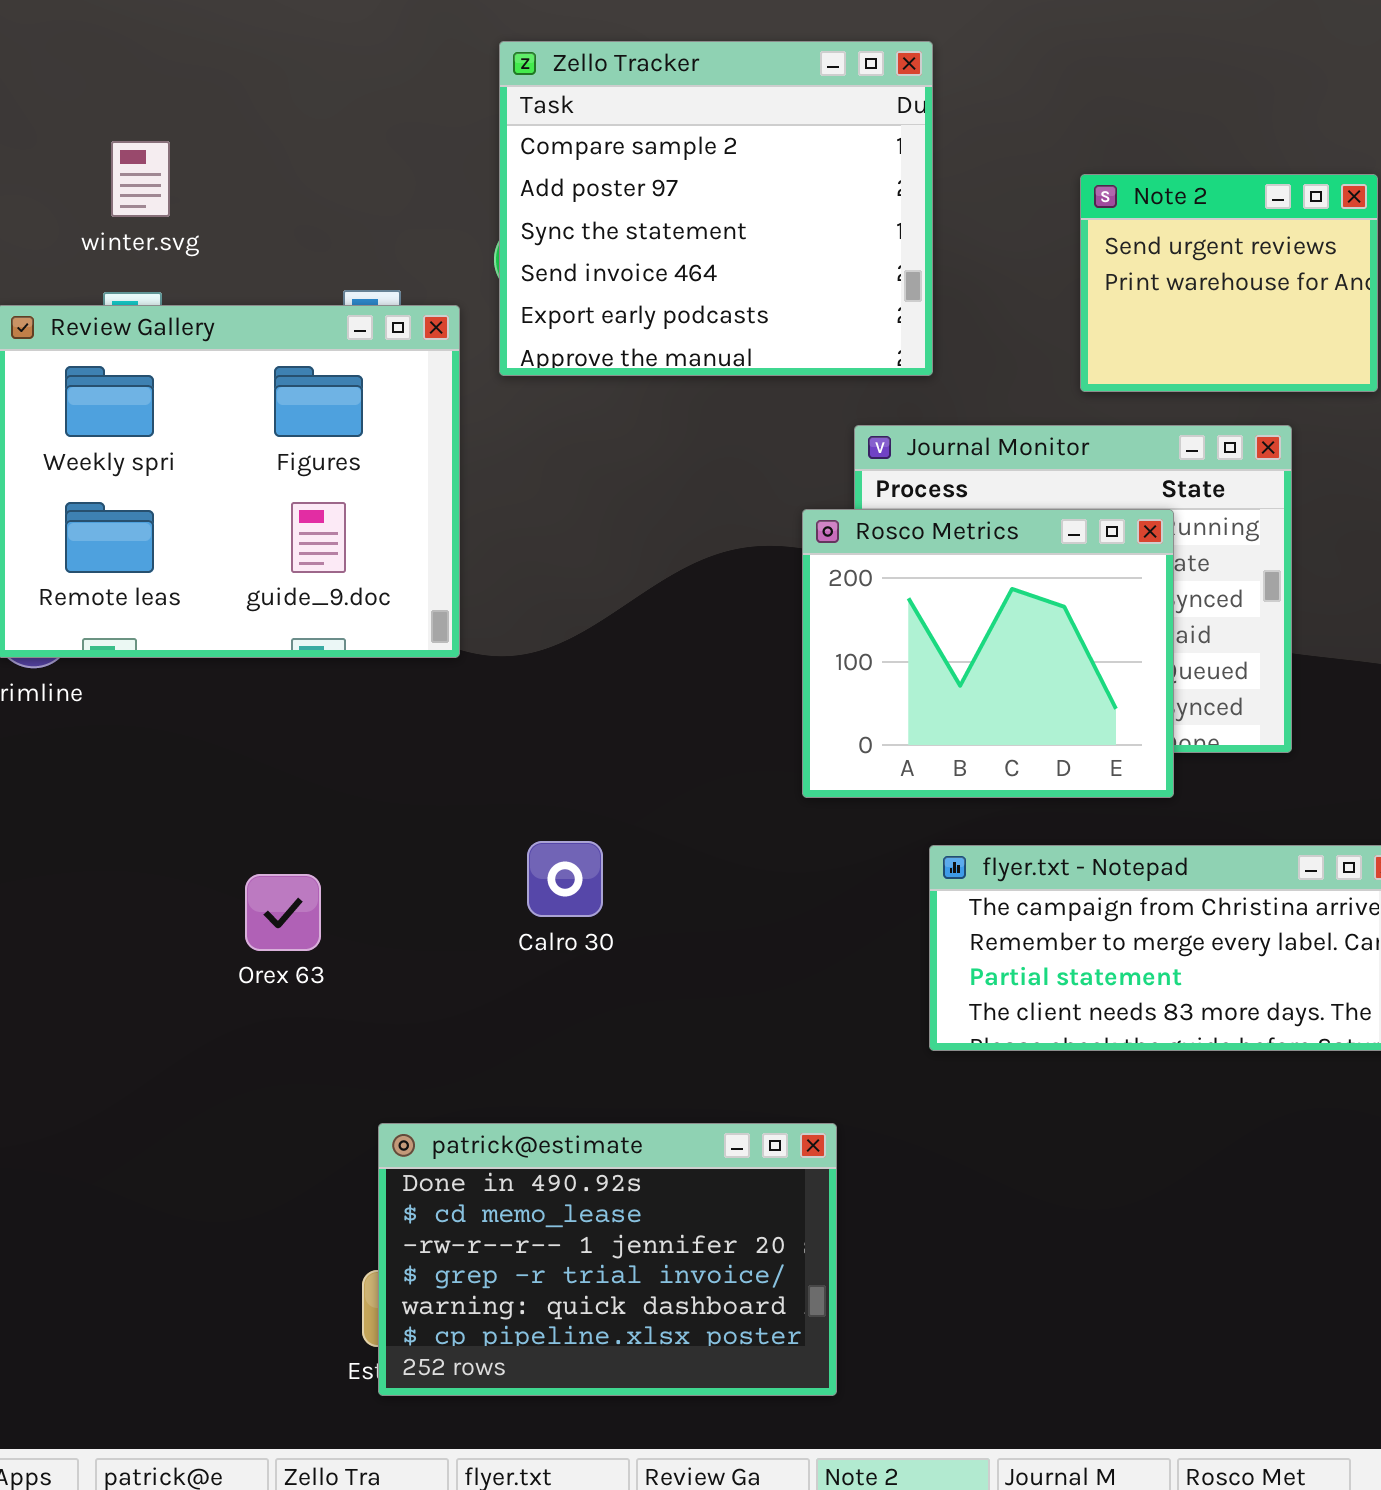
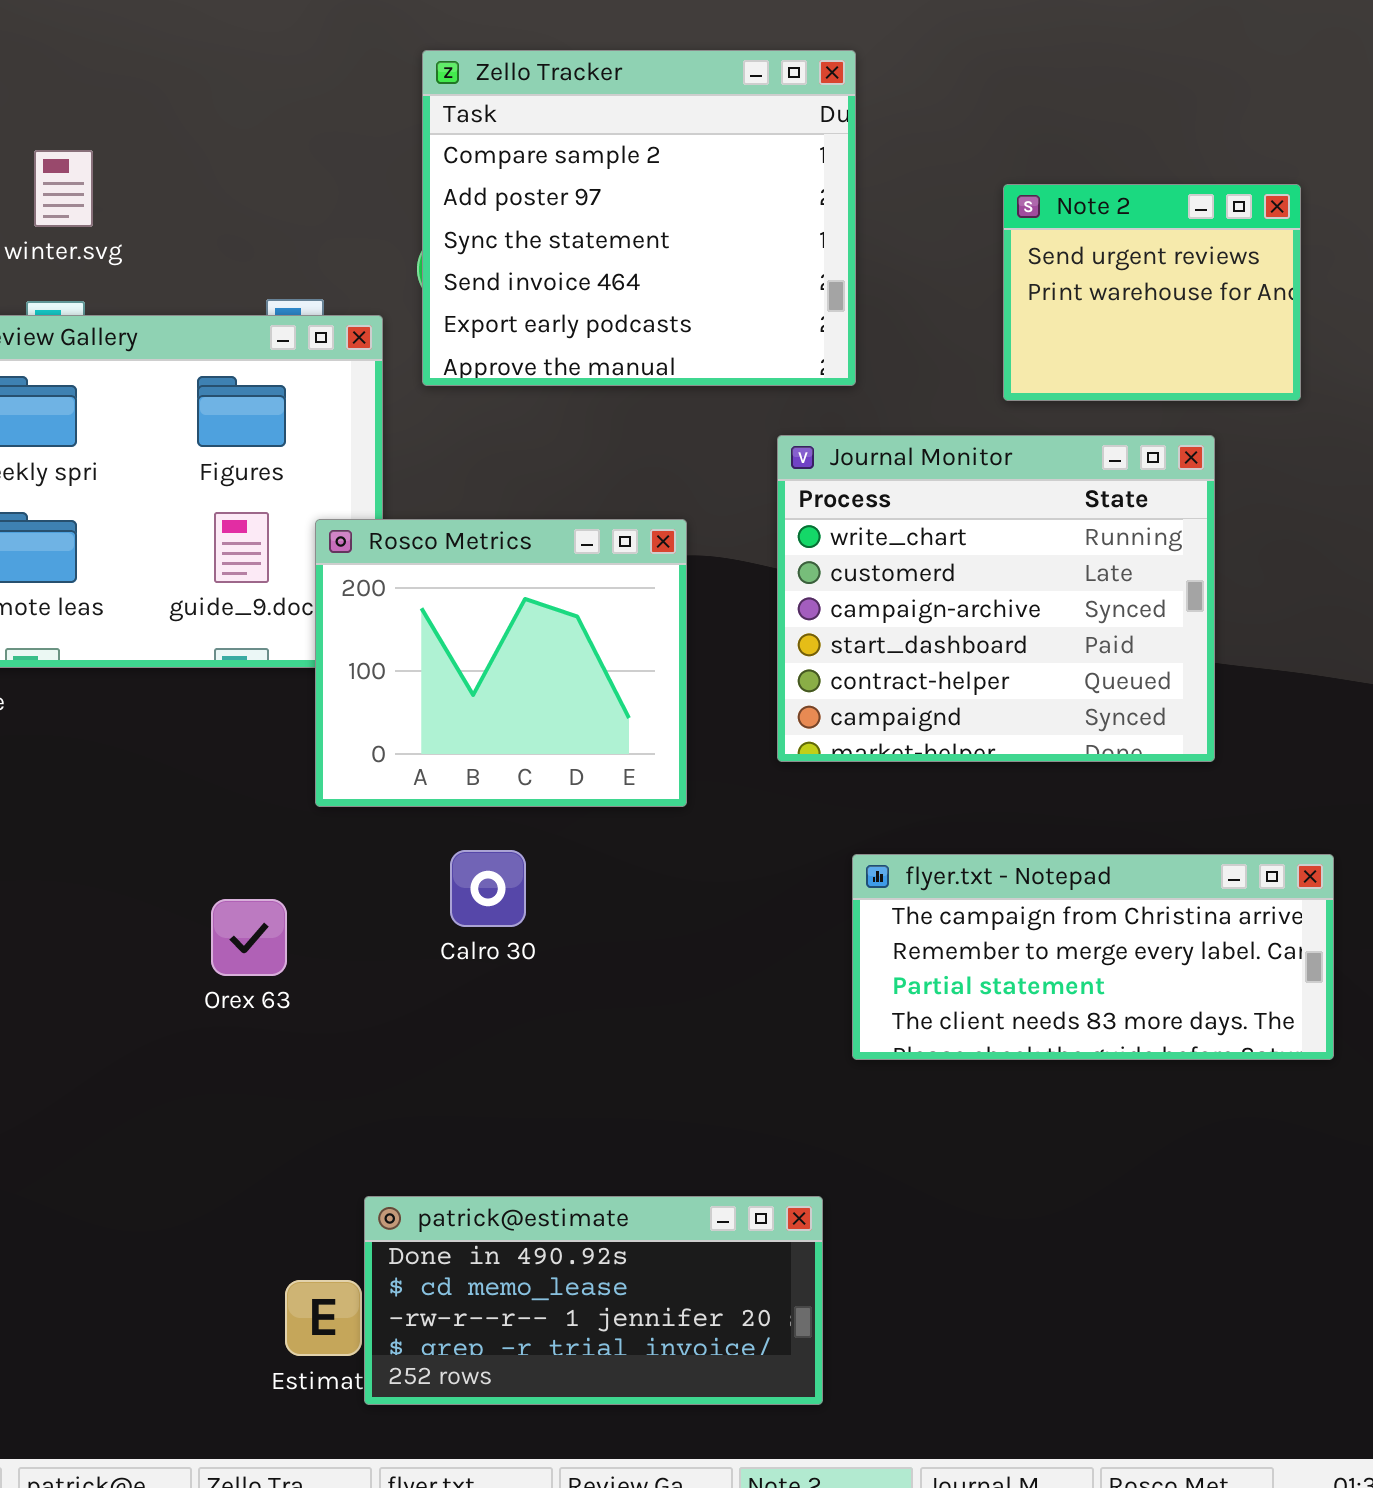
Rosco Metrics: [802,509,1174,798] -> [315,519,687,807], moved
Orex 63: [245,874,321,951] -> [211,899,287,976], moved
patrick@estimate: [378,1123,837,1396] -> [364,1196,823,1405], moved, resized

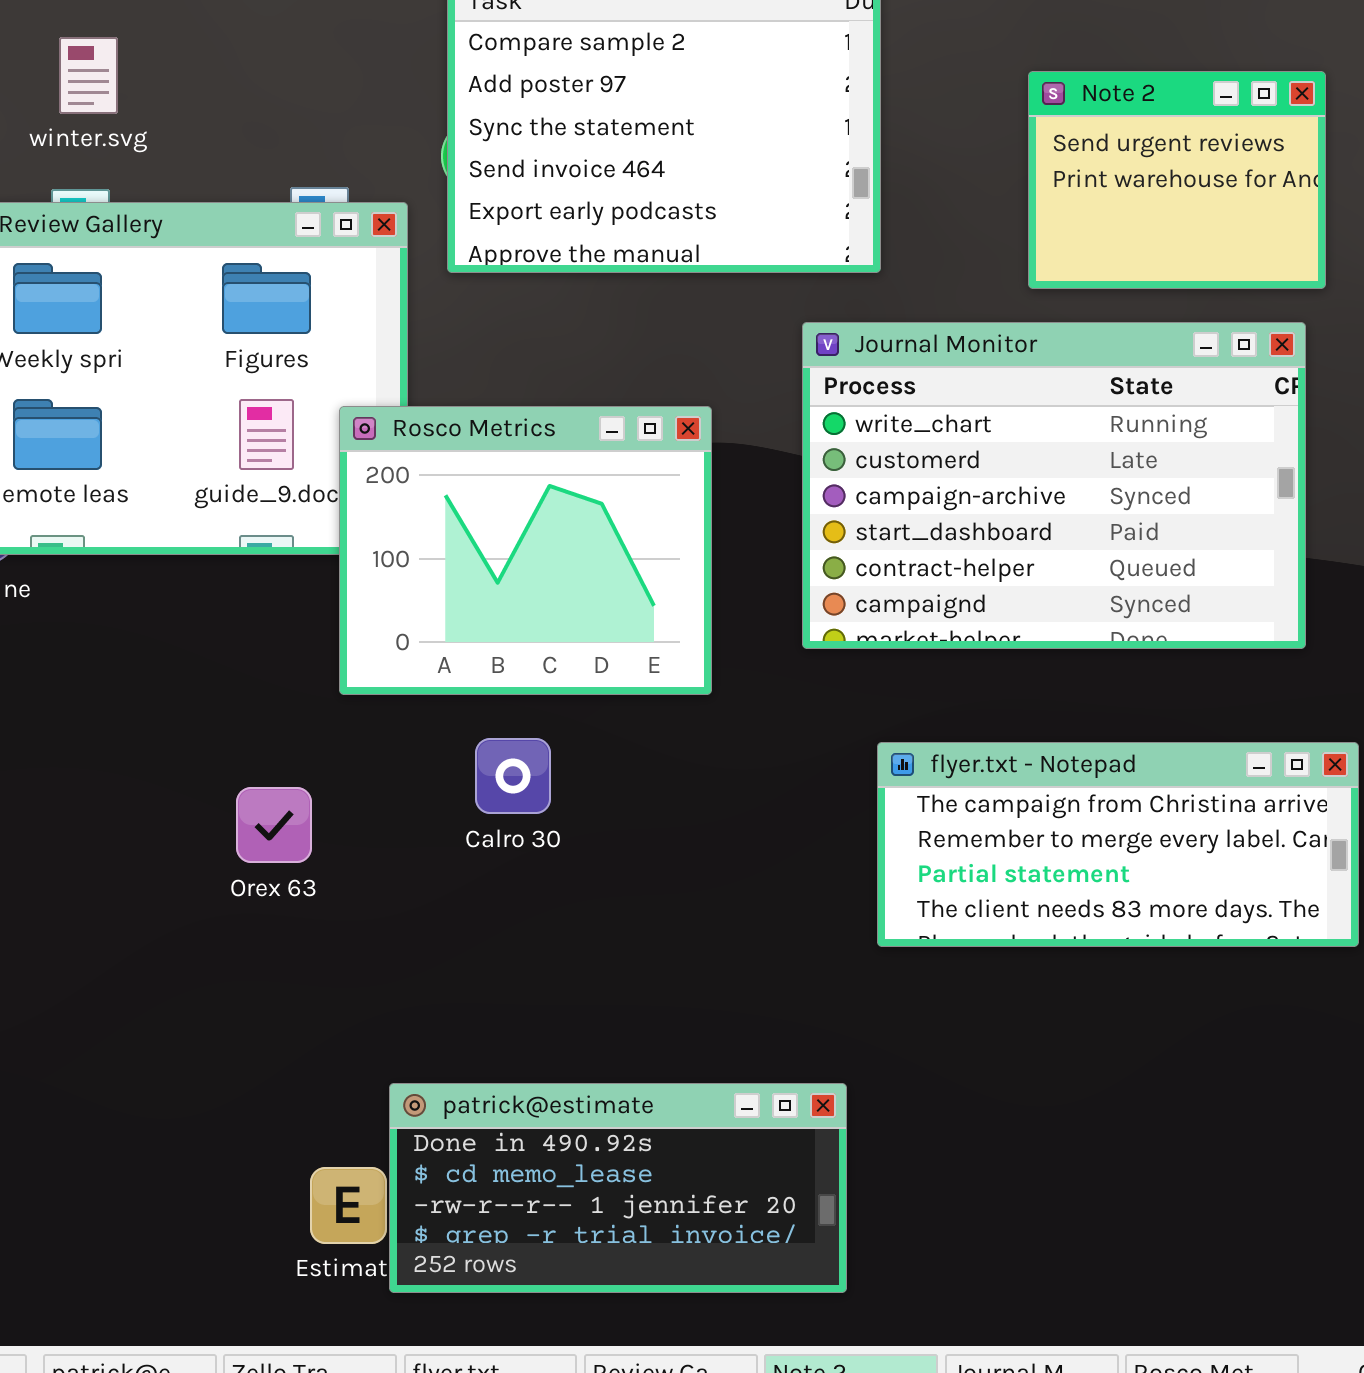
Journal Monitor: [777,435,1215,762] -> [802,322,1306,649], resized

